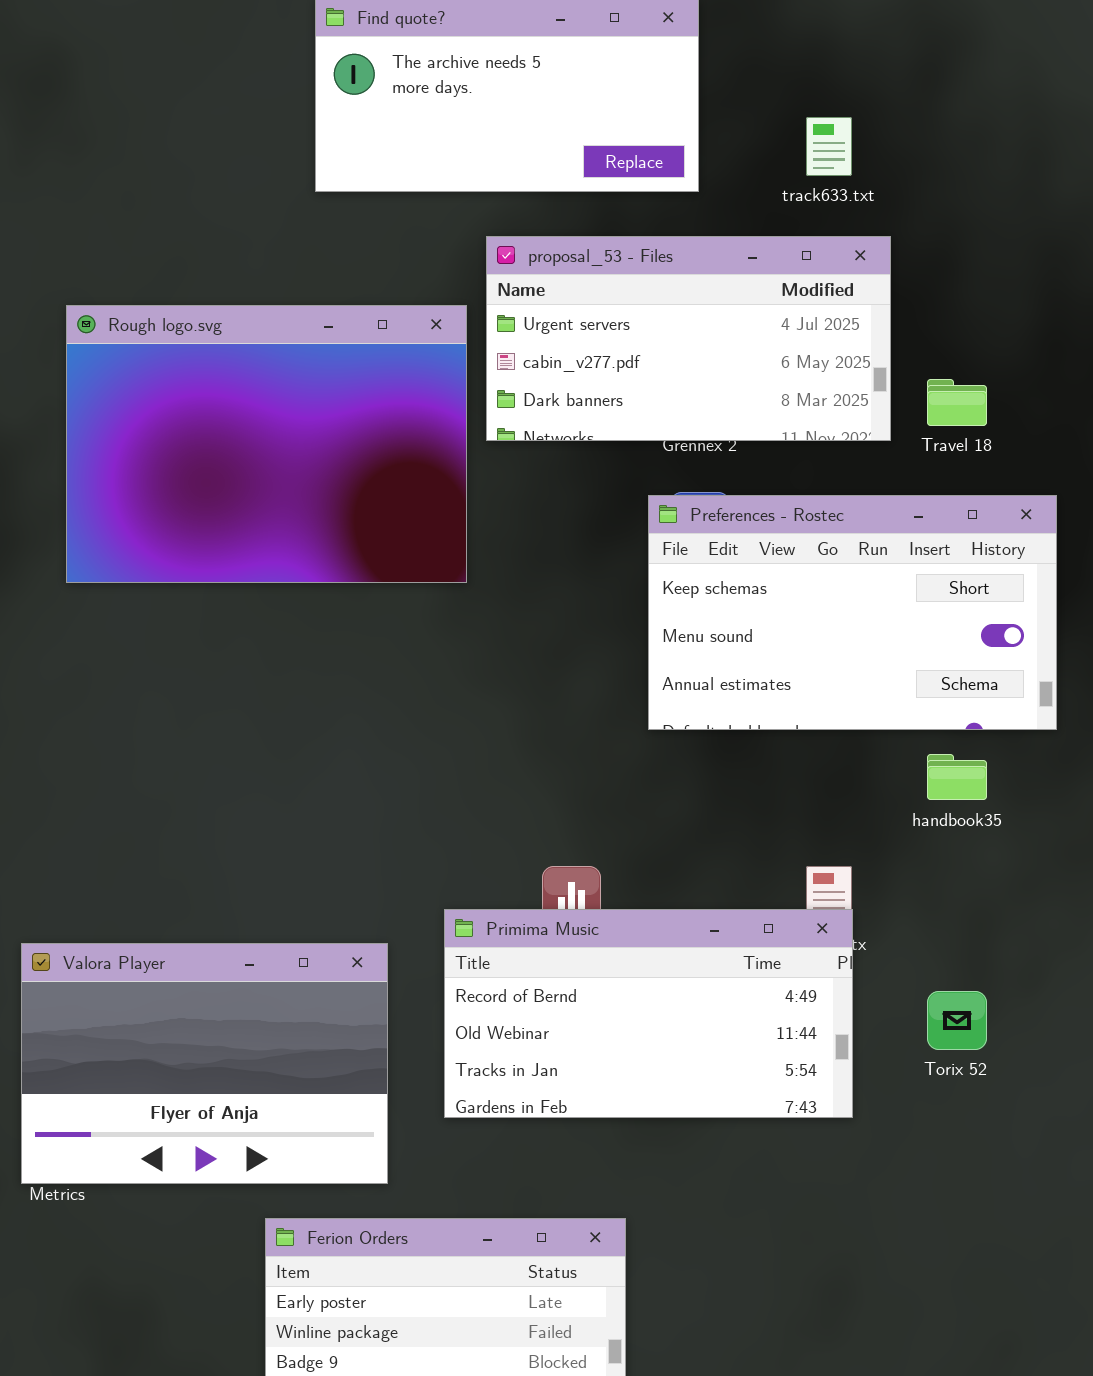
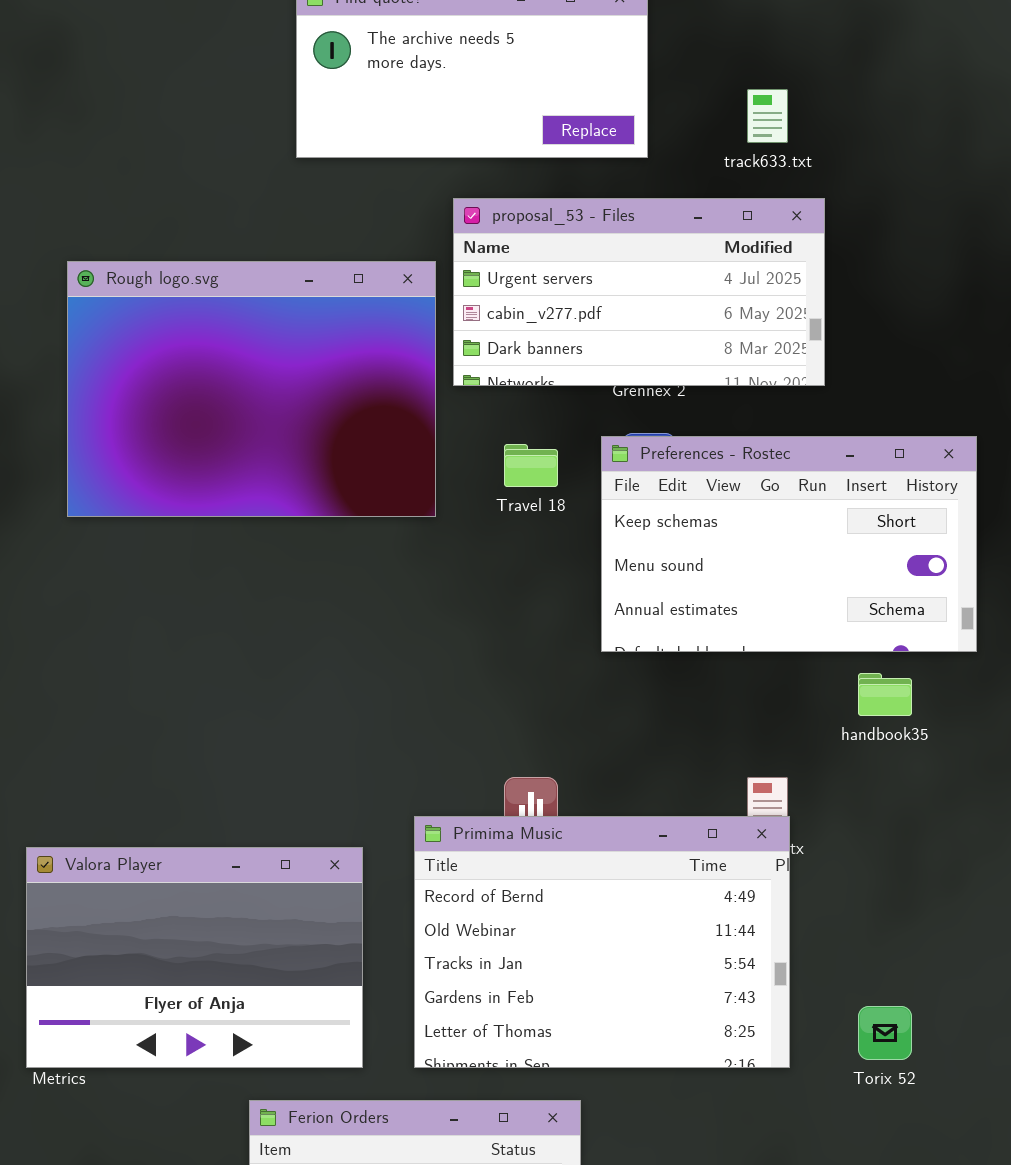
Travel 18: [927,379,987,426] -> [504,444,558,487], moved
Primima Music: [444,909,853,1118] -> [414,816,790,1068], resized
Torix 52: [927,991,987,1050] -> [858,1006,912,1060], moved

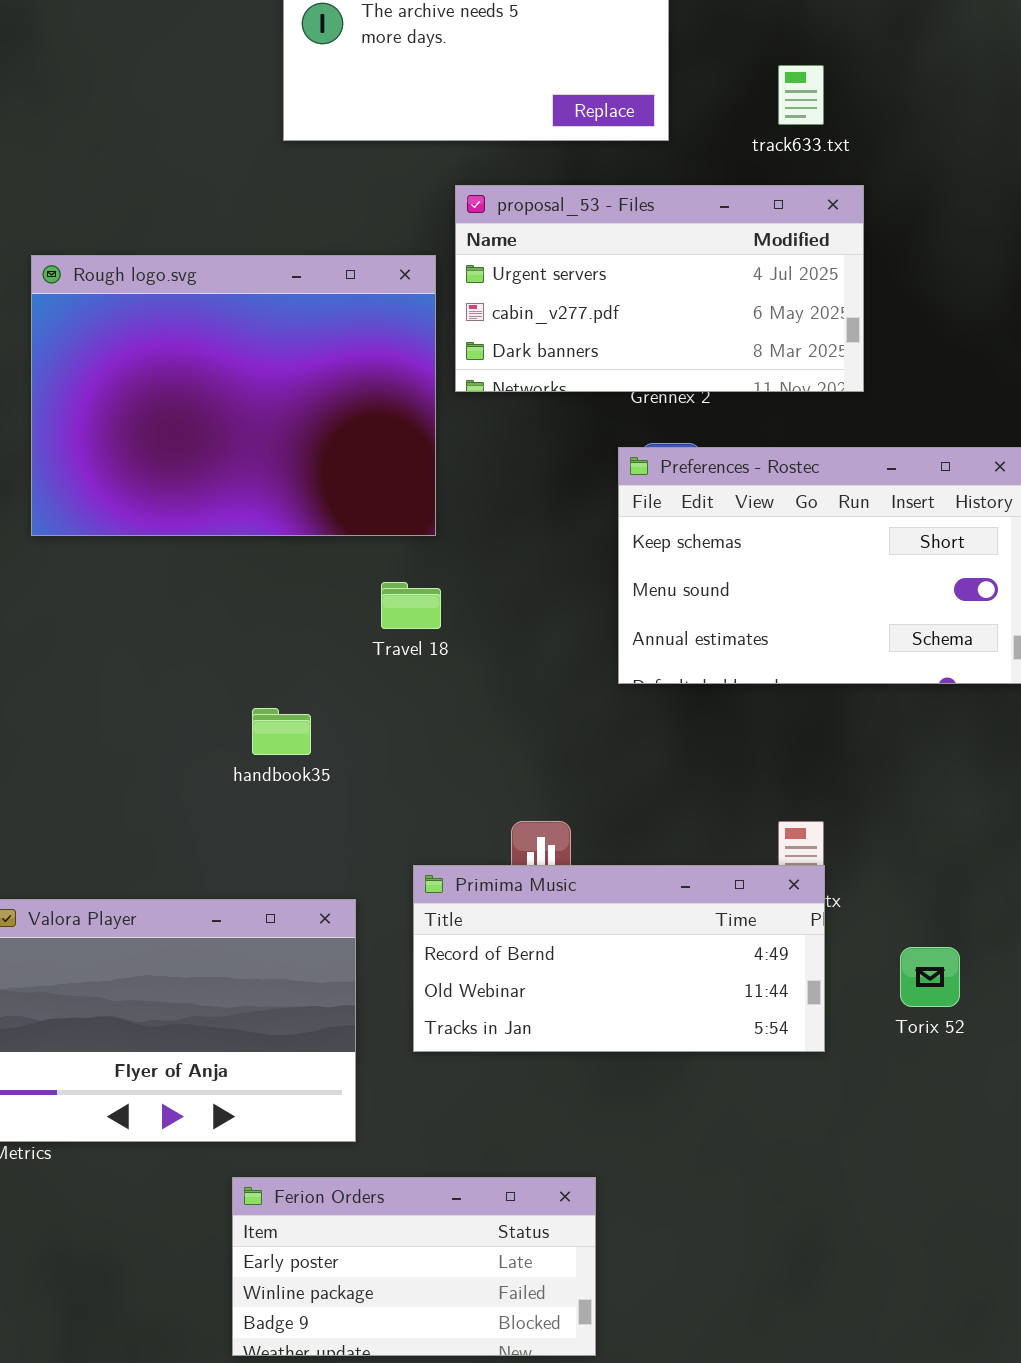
Travel 18: [504,444,558,487] -> [381,582,441,629], moved
handbook35: [858,673,912,716] -> [252,708,311,755], moved
Primima Music: [414,816,790,1068] -> [413,865,825,1052], resized
Torix 52: [858,1006,912,1060] -> [900,947,960,1007], moved

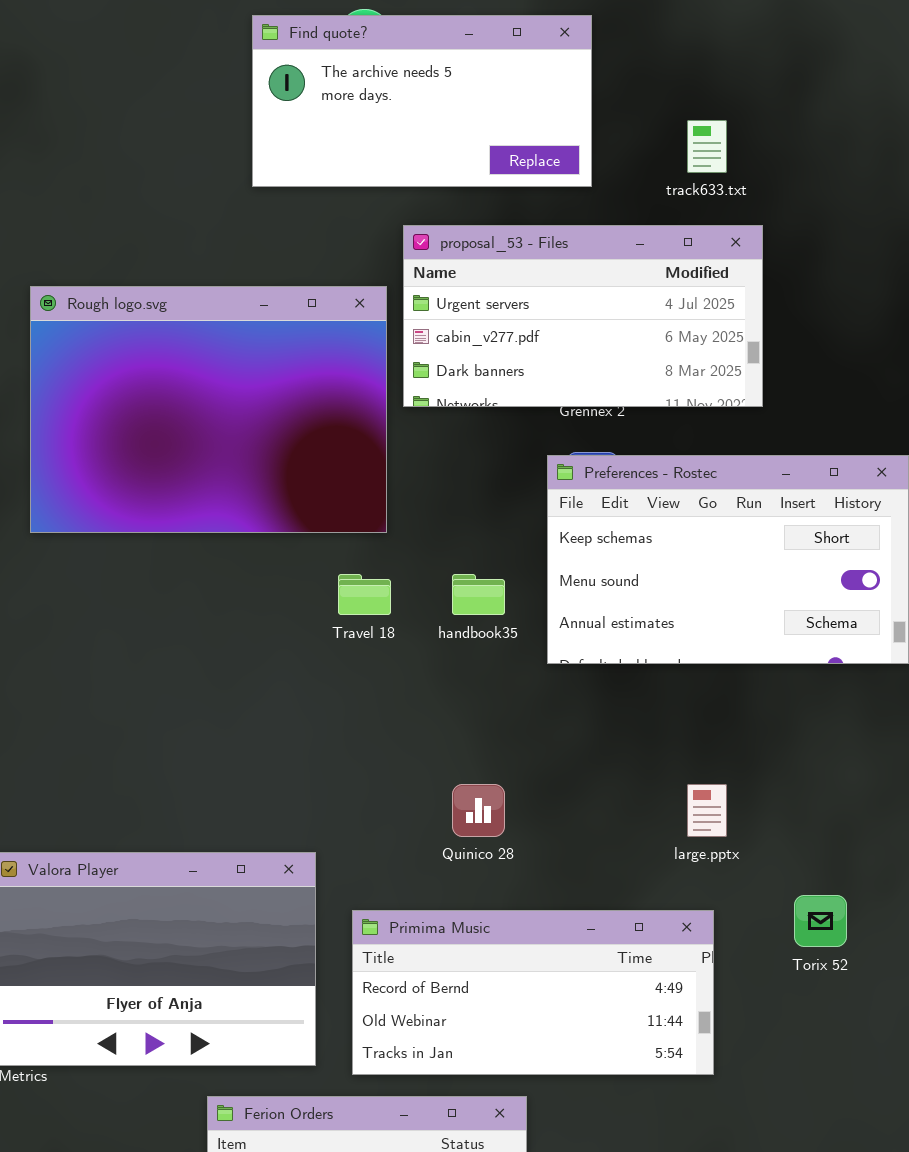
handbook35: [252,708,311,755] -> [452,574,505,615], moved
Primima Music: [413,865,825,1052] -> [352,910,714,1075], moved

